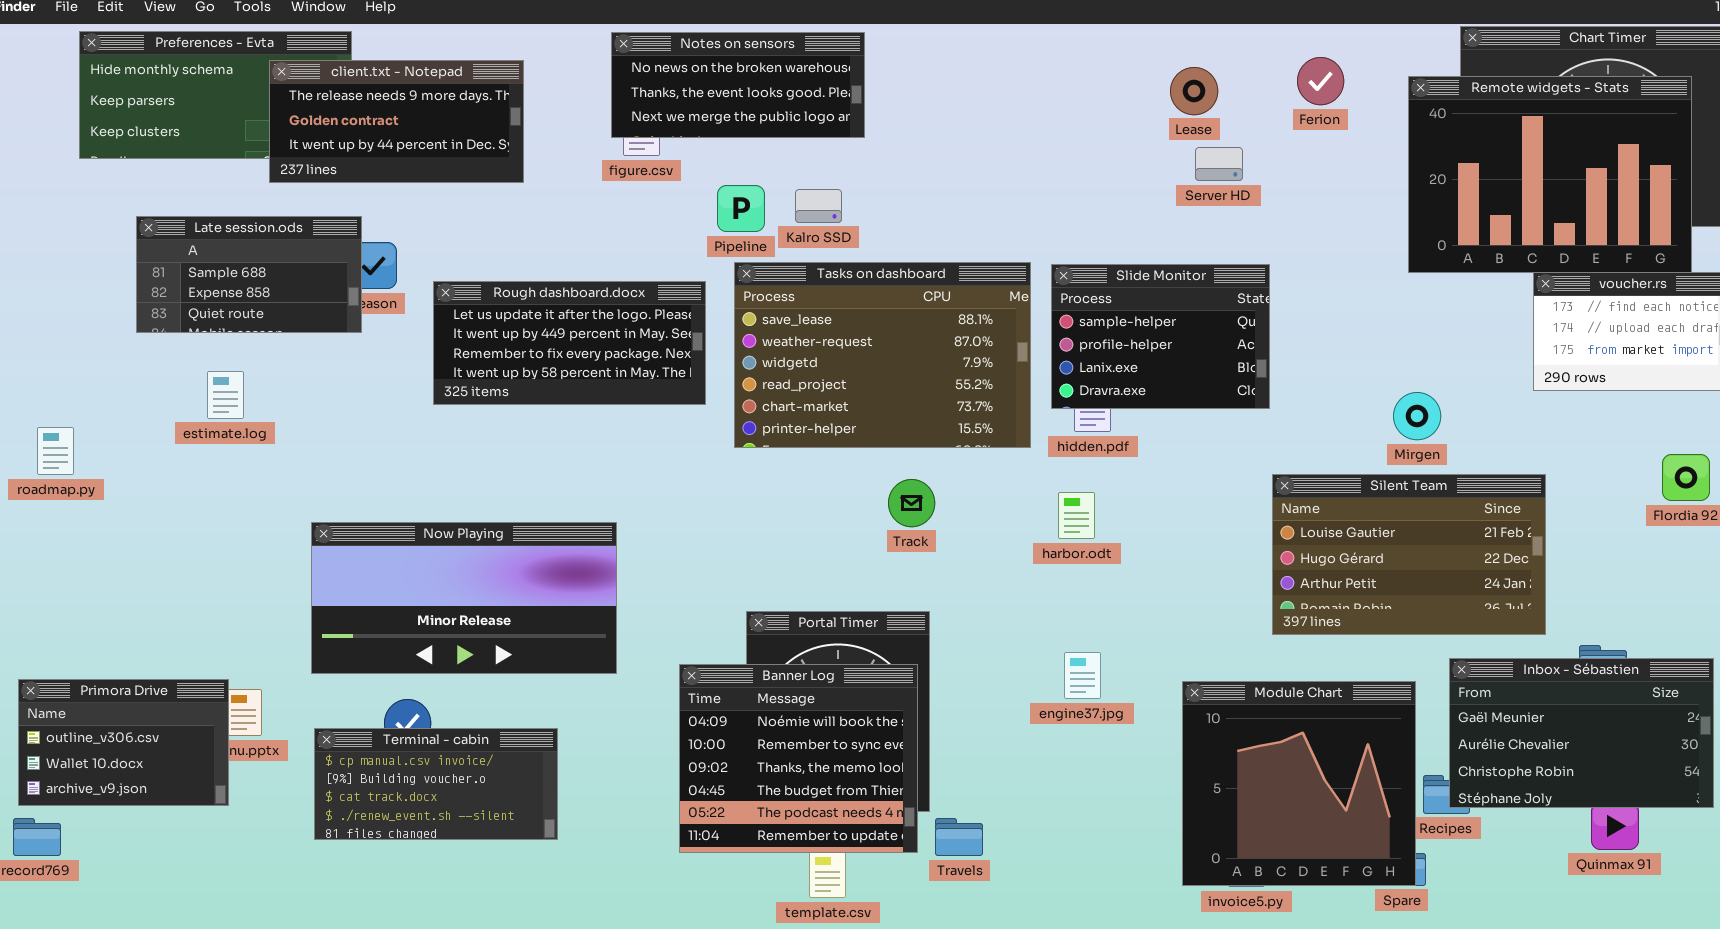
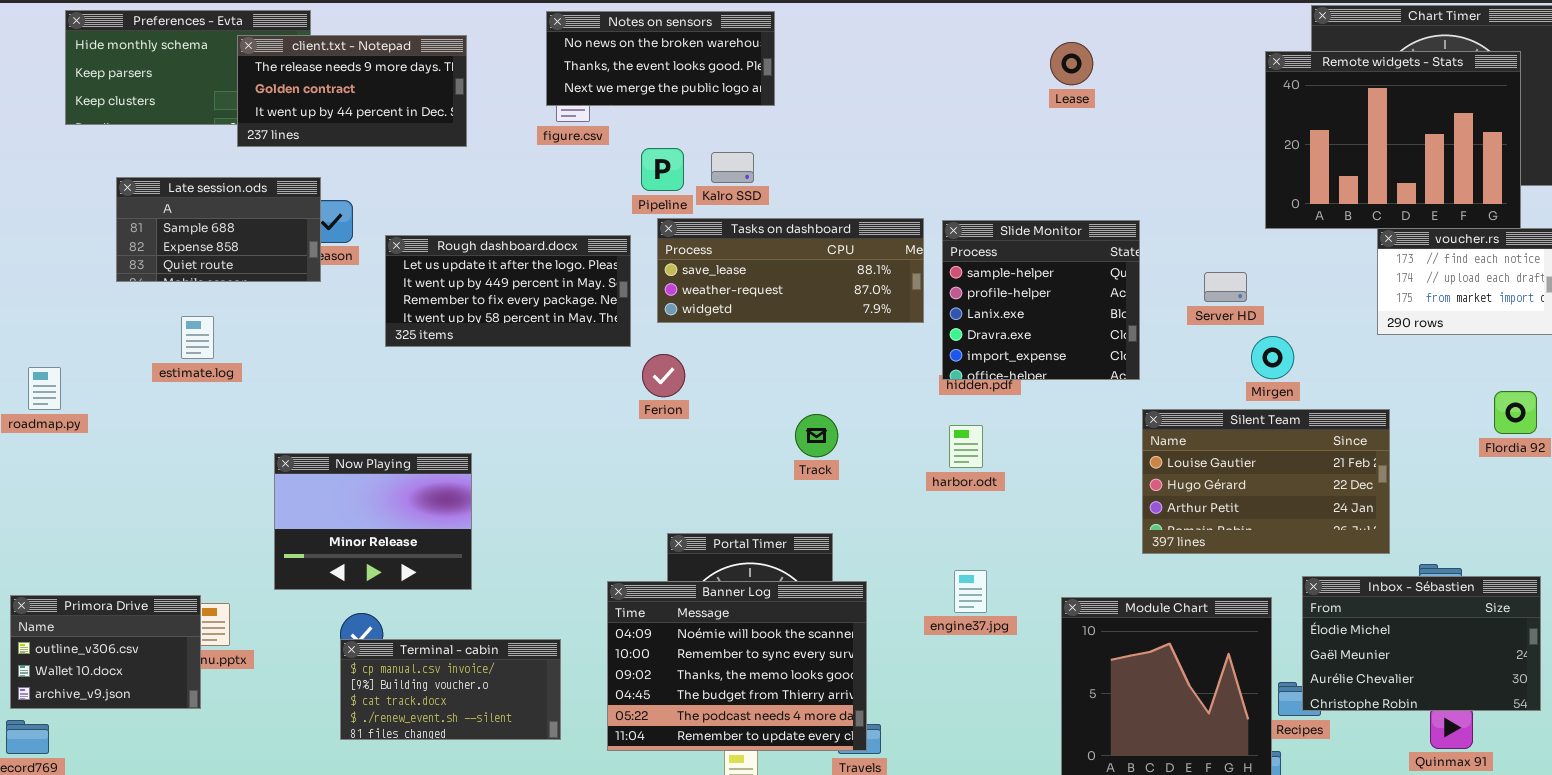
Ferion: [1297,57,1344,105] -> [642,354,685,397], moved
Server HD: [1195,147,1243,181] -> [1204,272,1247,302], moved
Tasks on dashboard: [734,262,1031,448] -> [657,218,924,323], resized
Slide Monitor: [1051,264,1270,409] -> [942,220,1140,380], resized
Now Playing: [311,522,617,674] -> [274,453,472,590], resized
Inbox - Sébastien: [1449,658,1714,808] -> [1302,576,1541,711], scrolled up 1 row
Banner Log: [679,664,918,853] -> [607,581,867,751], resized
Terminal - cabin: [314,728,558,840] -> [340,639,561,740], moved

